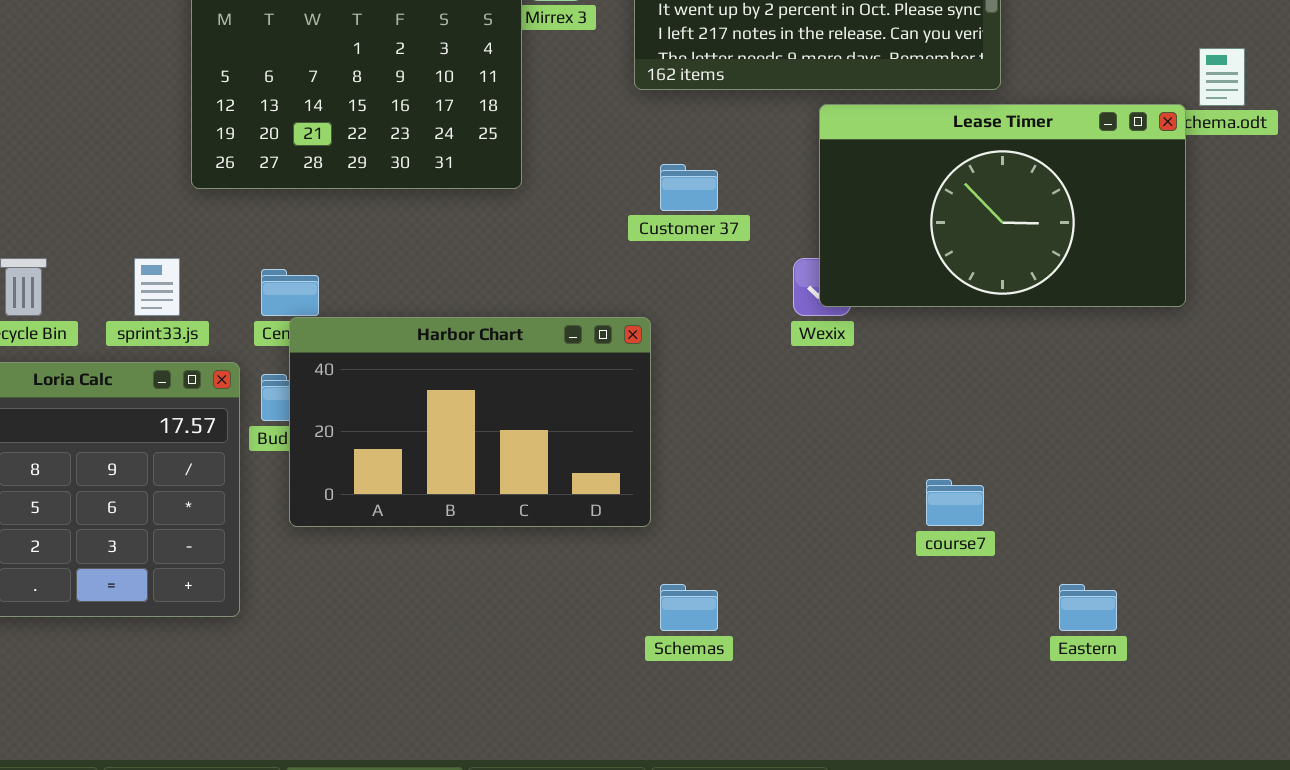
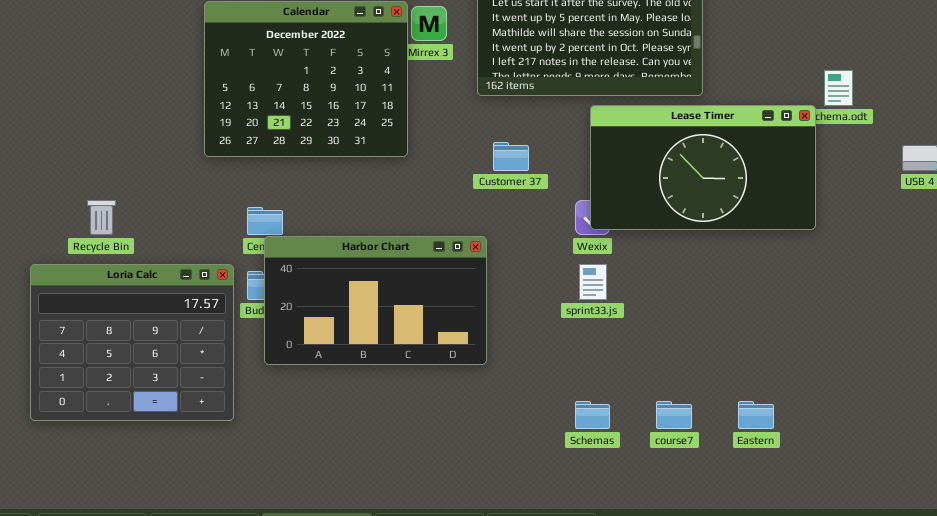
sprint33.js: [134,258,180,316] -> [579,264,607,300], moved
course7: [926,479,984,526] -> [656,401,692,429], moved
Schemas: [660,584,718,631] -> [575,401,610,429], moved

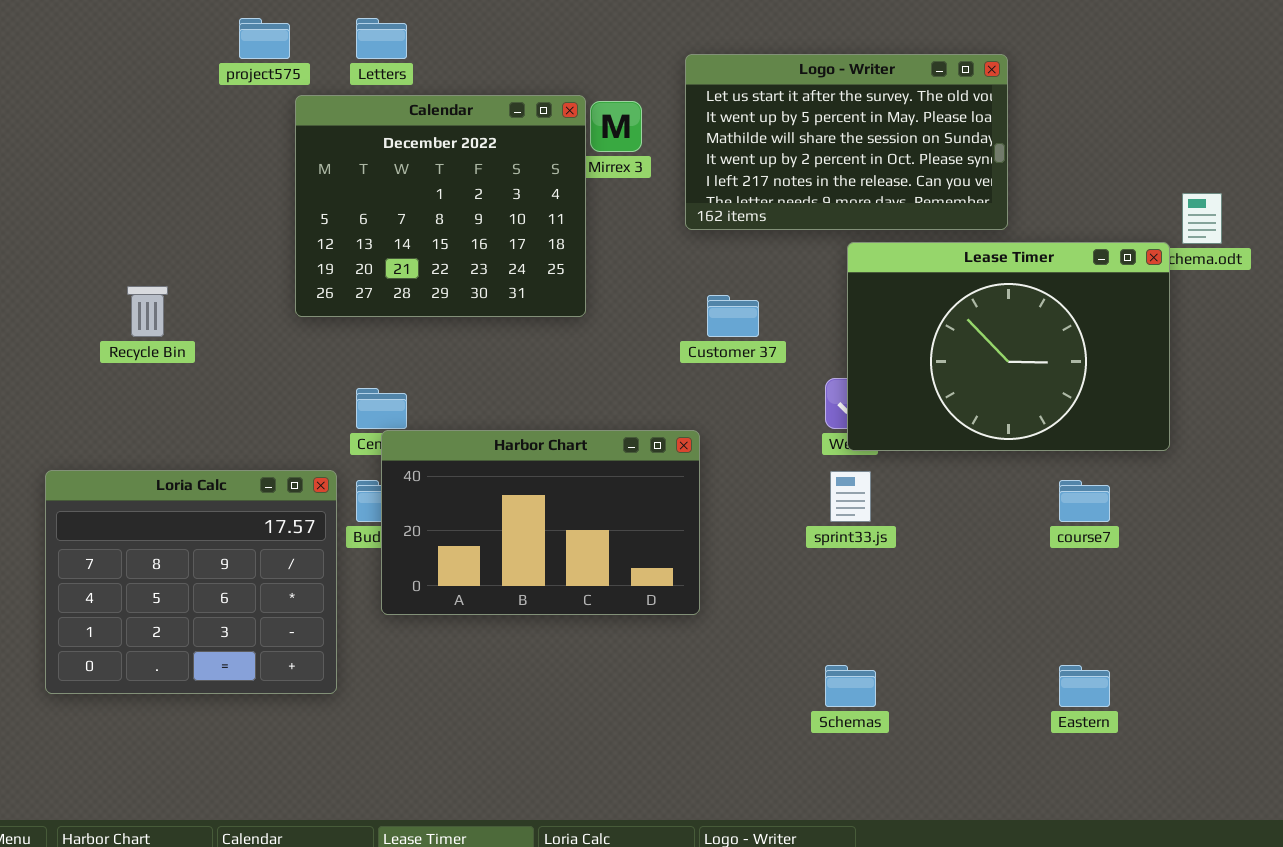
Lease Timer: [590,105,816,230] -> [847,242,1170,451], resized
Recycle Bin: [87,200,116,235] -> [127,286,168,337], moved
course7: [656,401,692,429] -> [1059,480,1110,522], moved

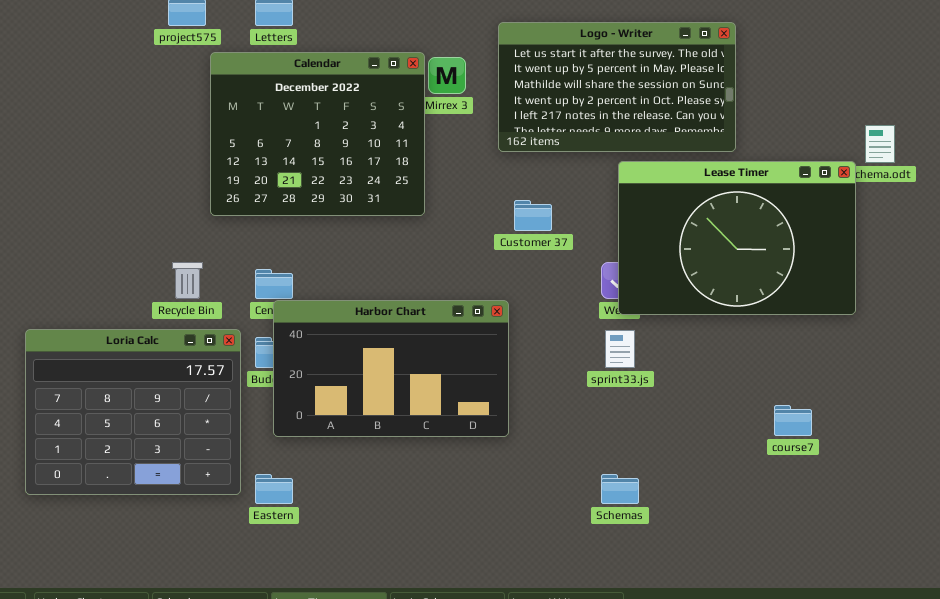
Recycle Bin: [127,286,168,337] -> [172,262,203,299], moved
course7: [1059,480,1110,522] -> [774,405,812,436], moved
Eastern: [1059,665,1110,707] -> [255,474,293,504], moved

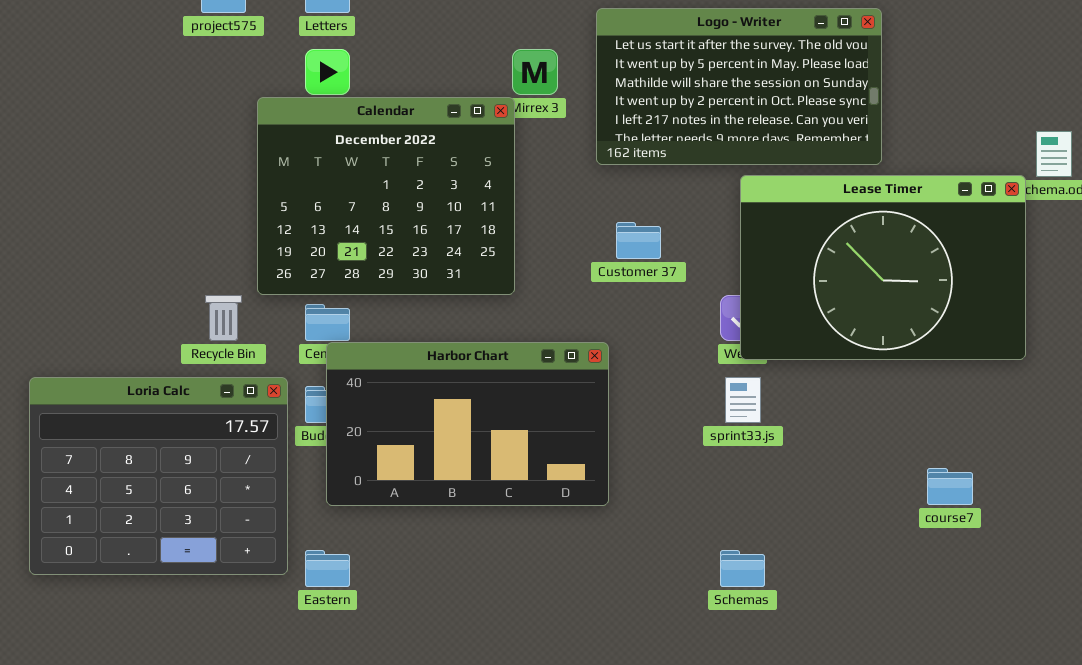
Calendar: [210,52,425,216] -> [257,97,515,295], moved

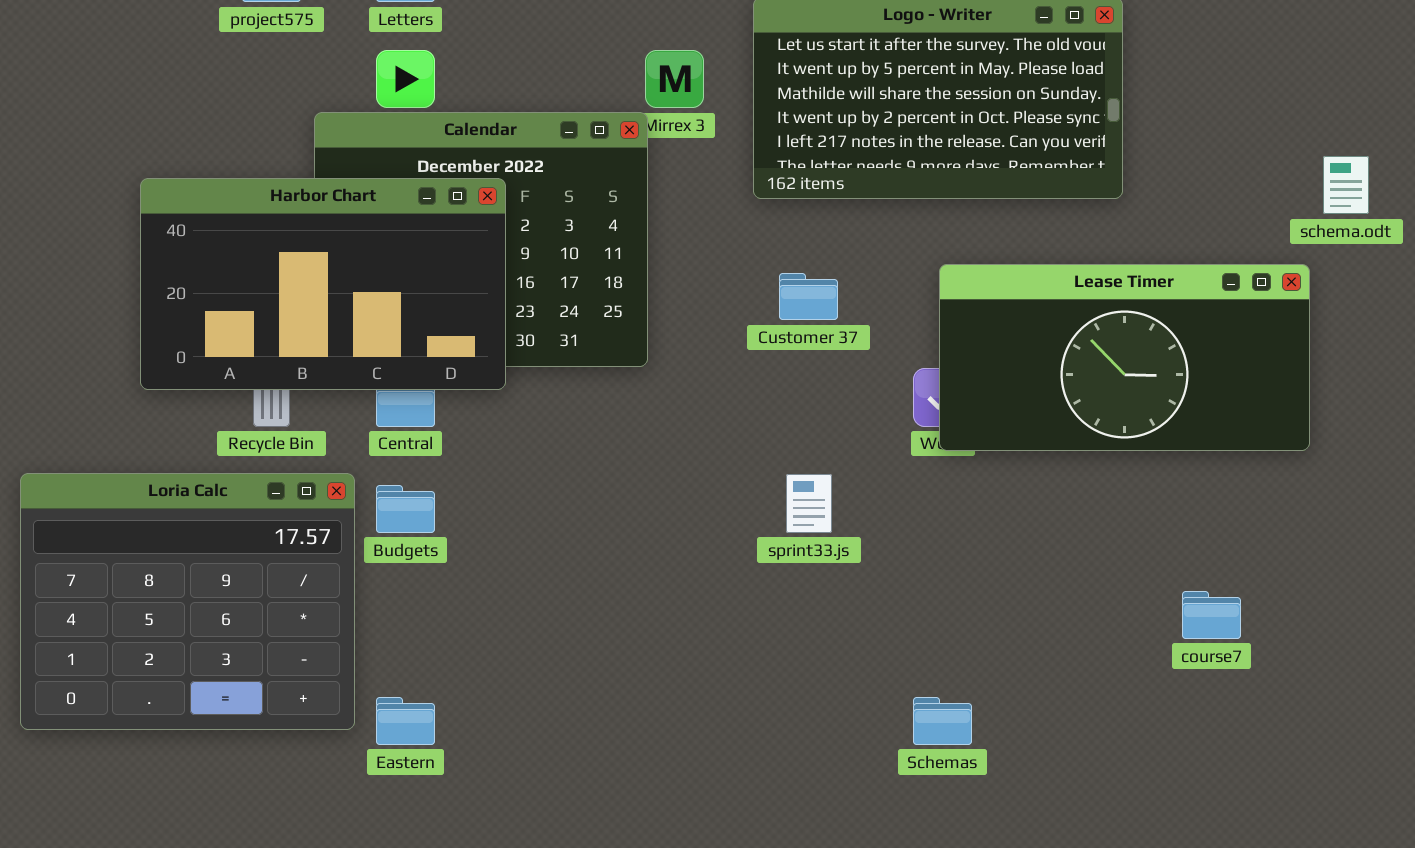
Lease Timer: [740,175,1026,360] -> [939,264,1310,451], resized
Harbor Chart: [326,342,609,506] -> [140,178,506,390], moved
sprint33.js: [725,377,761,423] -> [786,474,832,533], moved

